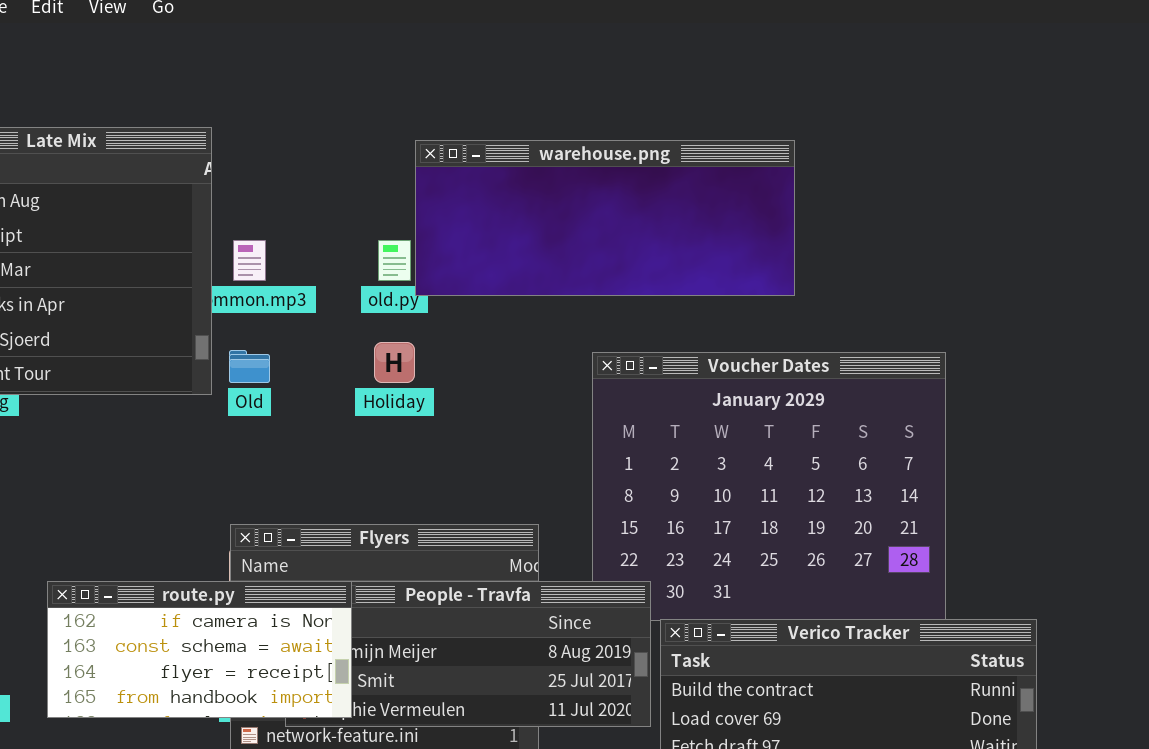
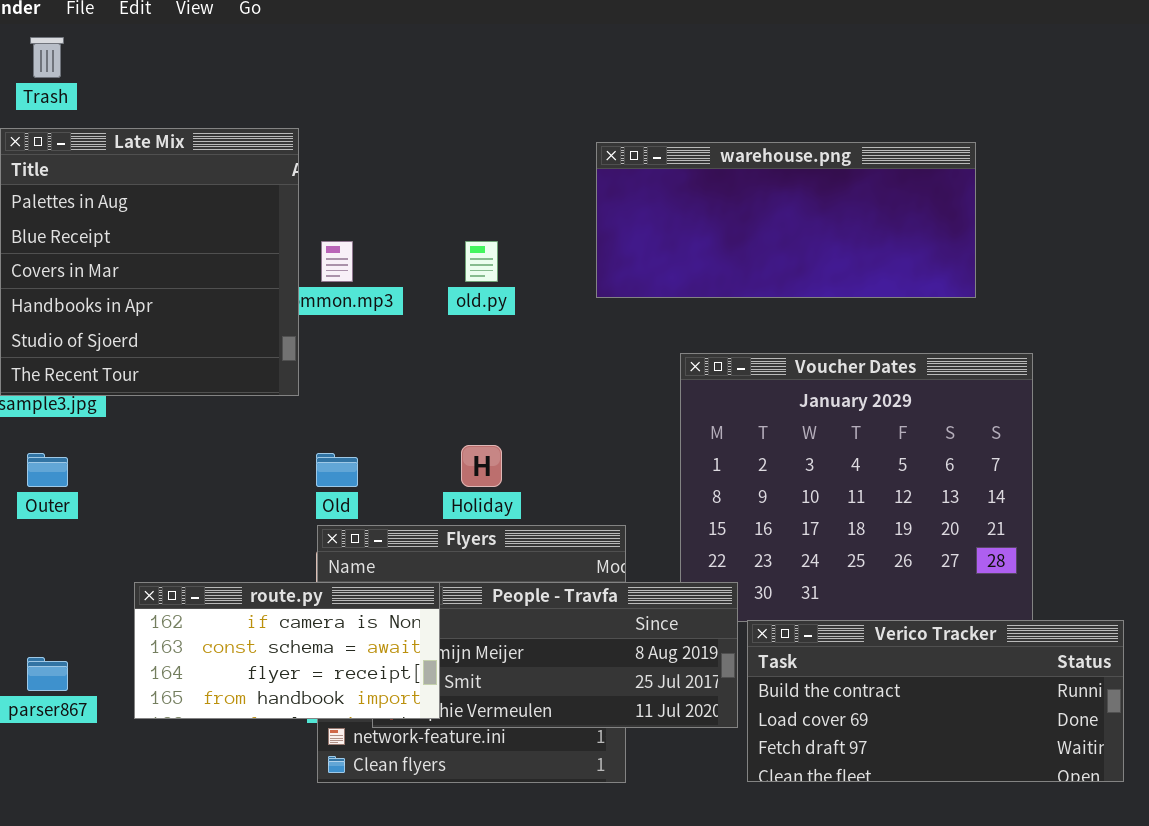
warehouse.png: [415,140,795,296] -> [596,142,976,298], moved
Holiday: [374,342,415,383] -> [461,445,502,487], moved
Old: [229,350,270,383] -> [316,453,358,487], moved

